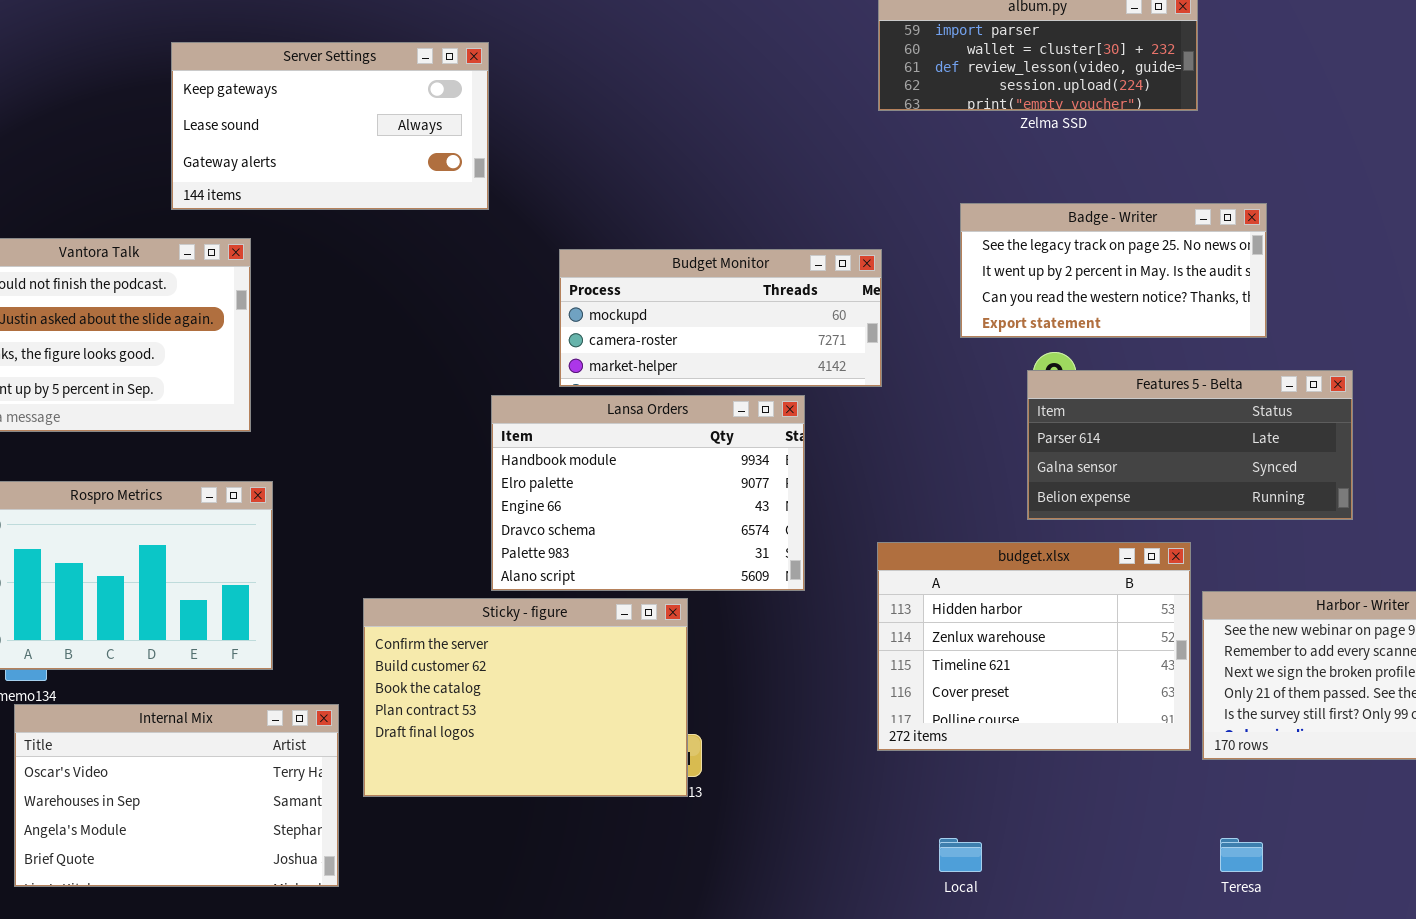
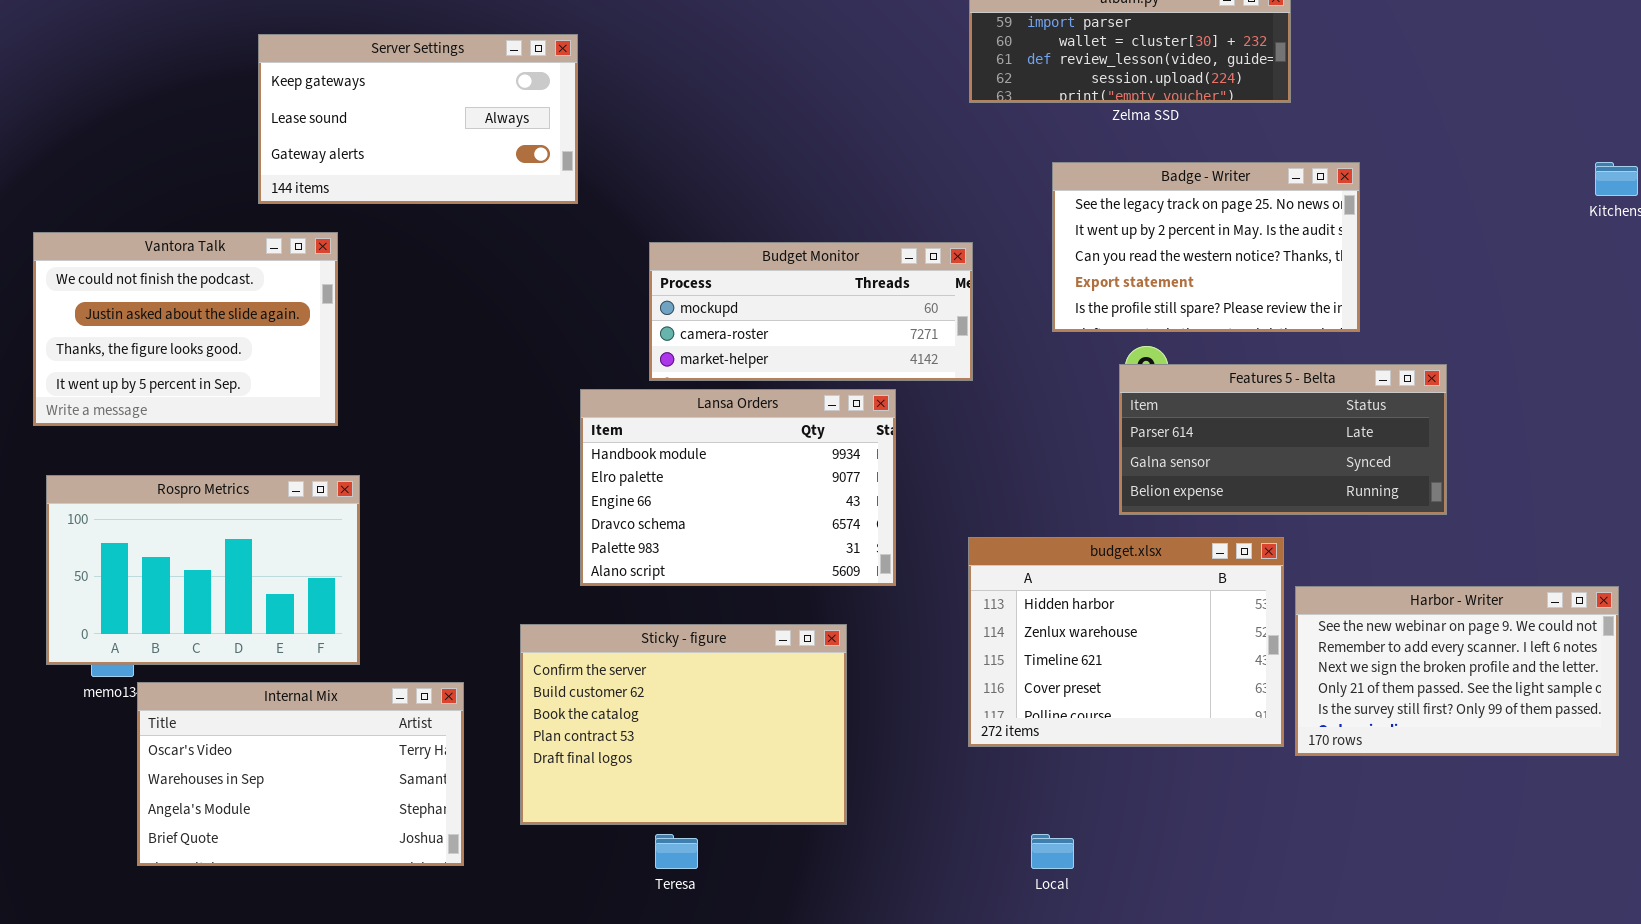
Badge - Writer: [960,203,1267,338] -> [1052,162,1360,332], resized
Sticky - figure: [363,598,688,797] -> [520,624,847,825], moved
Internal Mix: [14,704,339,887] -> [137,682,464,866], moved
Teresa: [1220,838,1263,872] -> [655,834,698,869], moved

